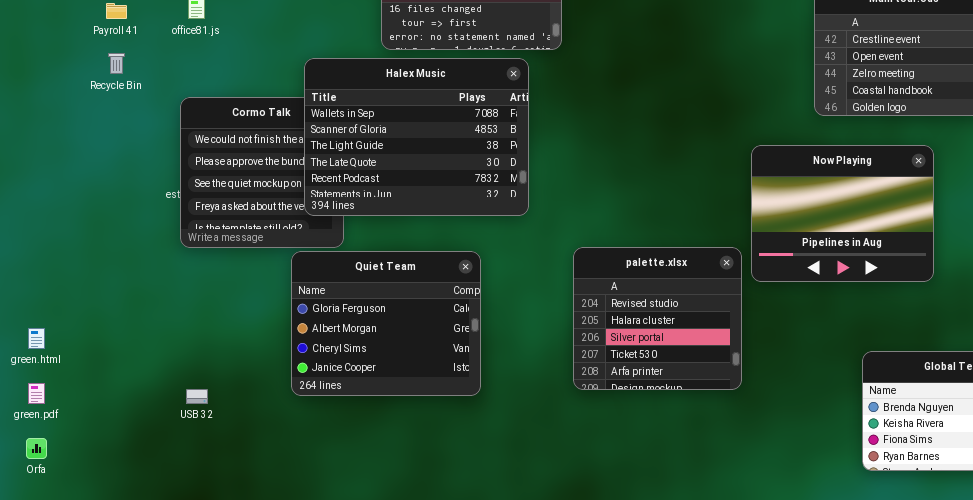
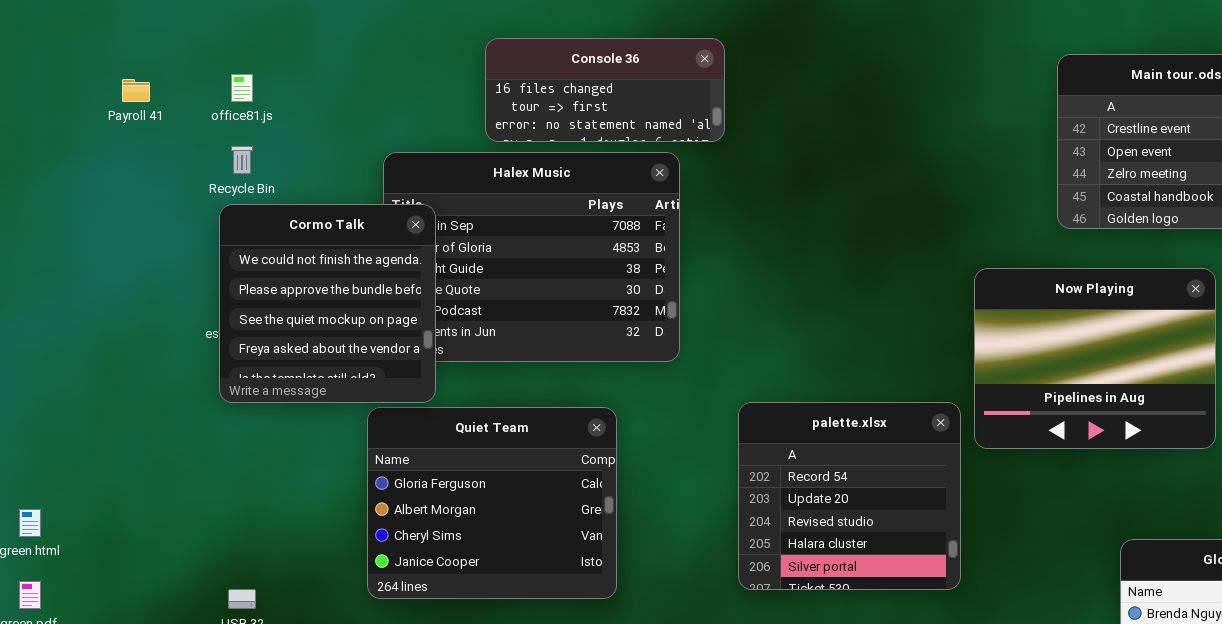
Recycle Bin: [108,53,125,74] -> [231,146,253,174], moved
Cormo Talk: [180,97,344,248] -> [219,204,436,403], raised
palette.xlsx: [573,247,742,390] -> [738,402,961,590], scrolled up 2 rows

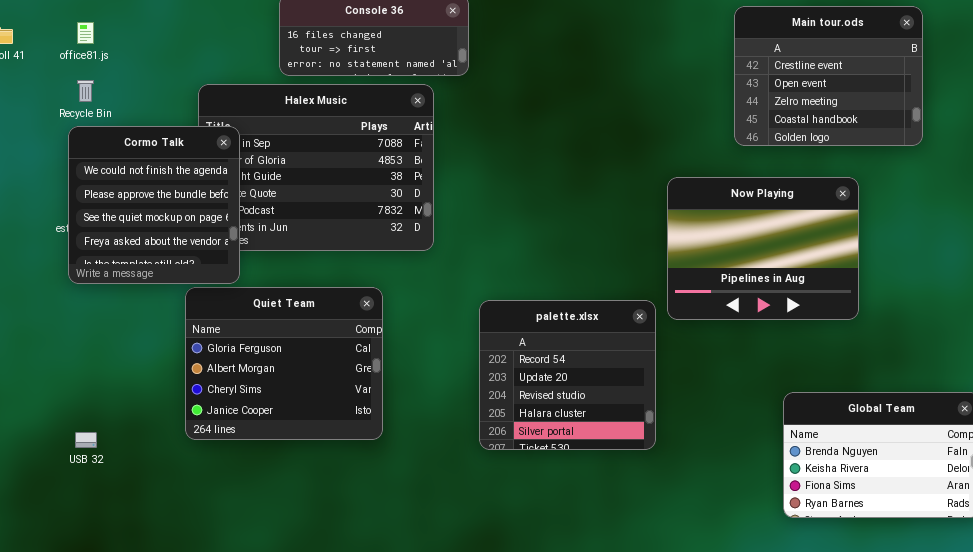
palette.xlsx: [738,402,961,590] -> [479,300,656,450], moved

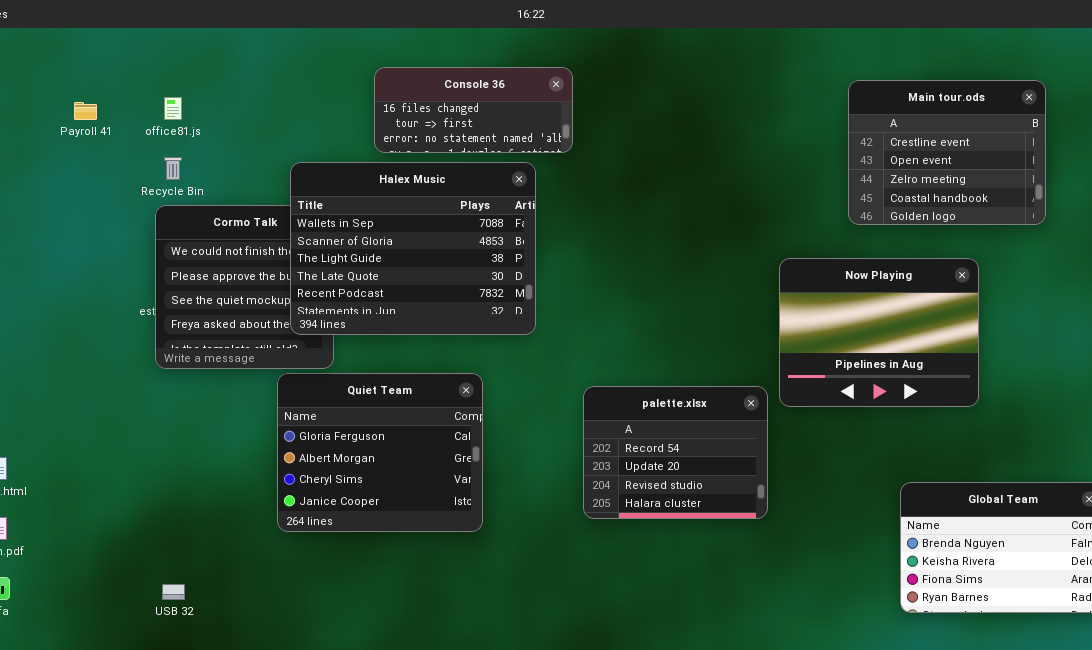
Halex Music: [198,84,434,251] -> [290,162,536,335], raised
palette.xlsx: [479,300,656,450] -> [583,386,768,519], resized
USB 32: [75,432,97,448] -> [162,584,185,600], moved

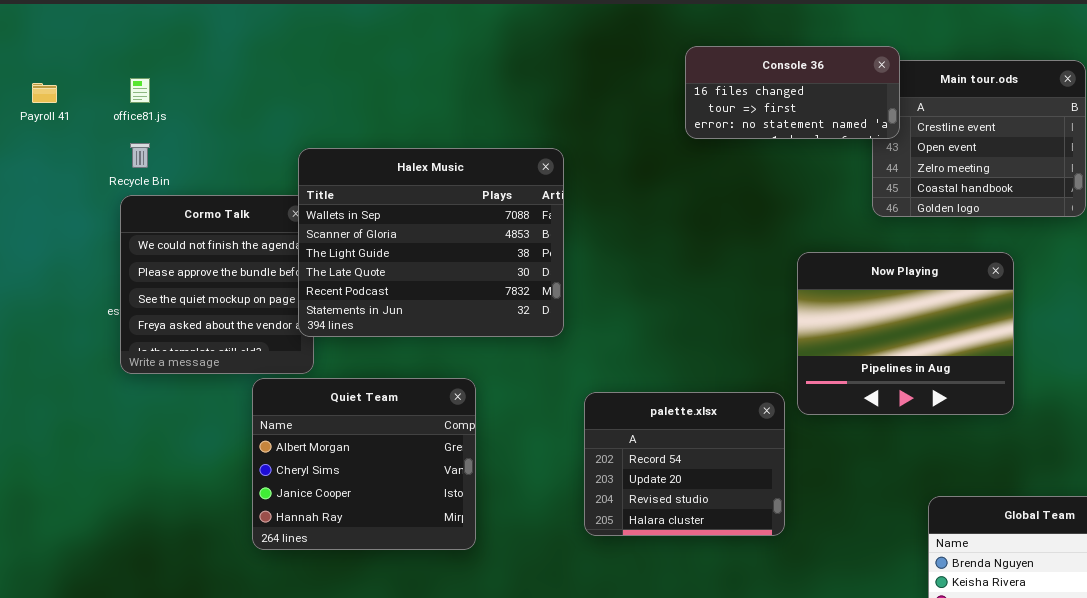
Console 36: [374,67,573,153] -> [685,46,900,139], moved
Halex Music: [290,162,536,335] -> [298,148,564,337], moved
Quiet Team: [277,373,483,532] -> [252,378,476,550], scrolled down 1 row

